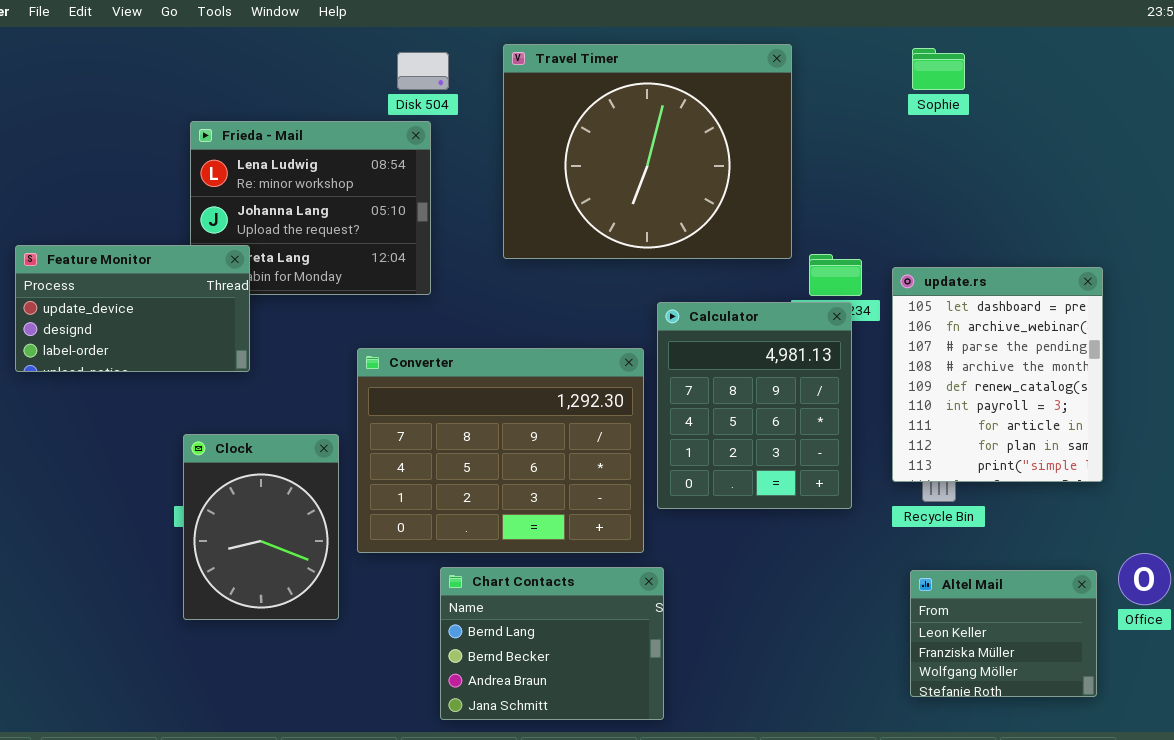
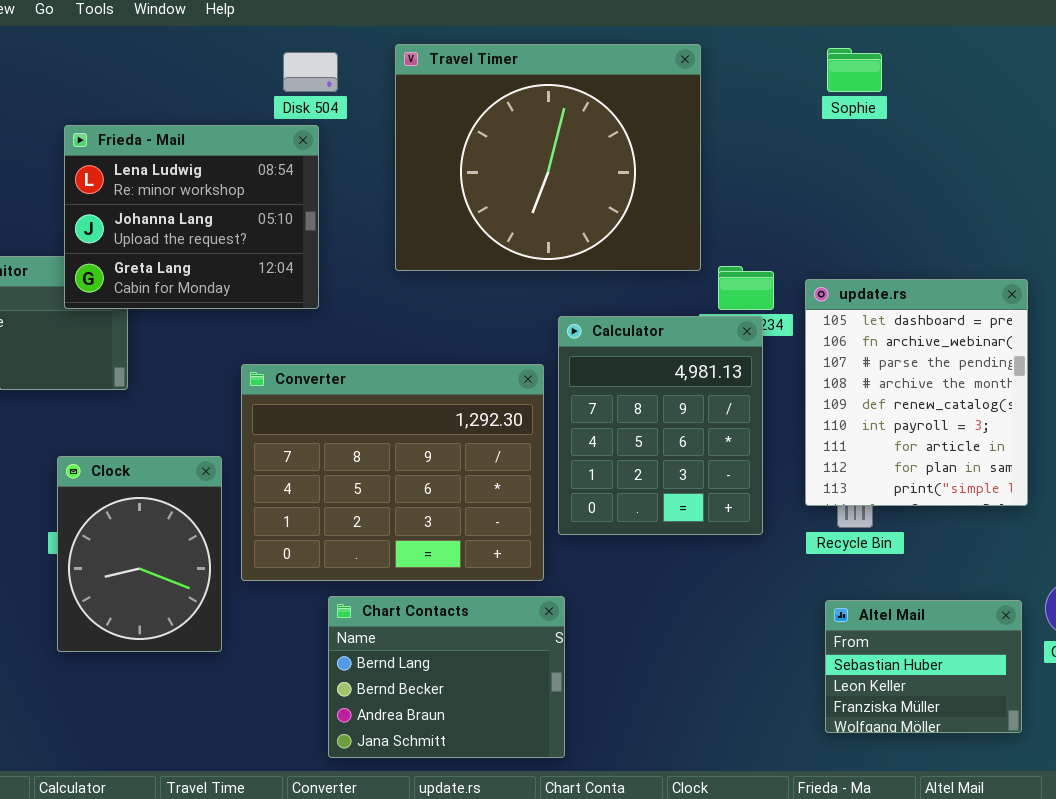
Frieda - Mail: [190,121,431,295] -> [64,125,319,309], raised
Altel Mail: [910,570,1097,697] -> [825,600,1022,733], scrolled up 1 row

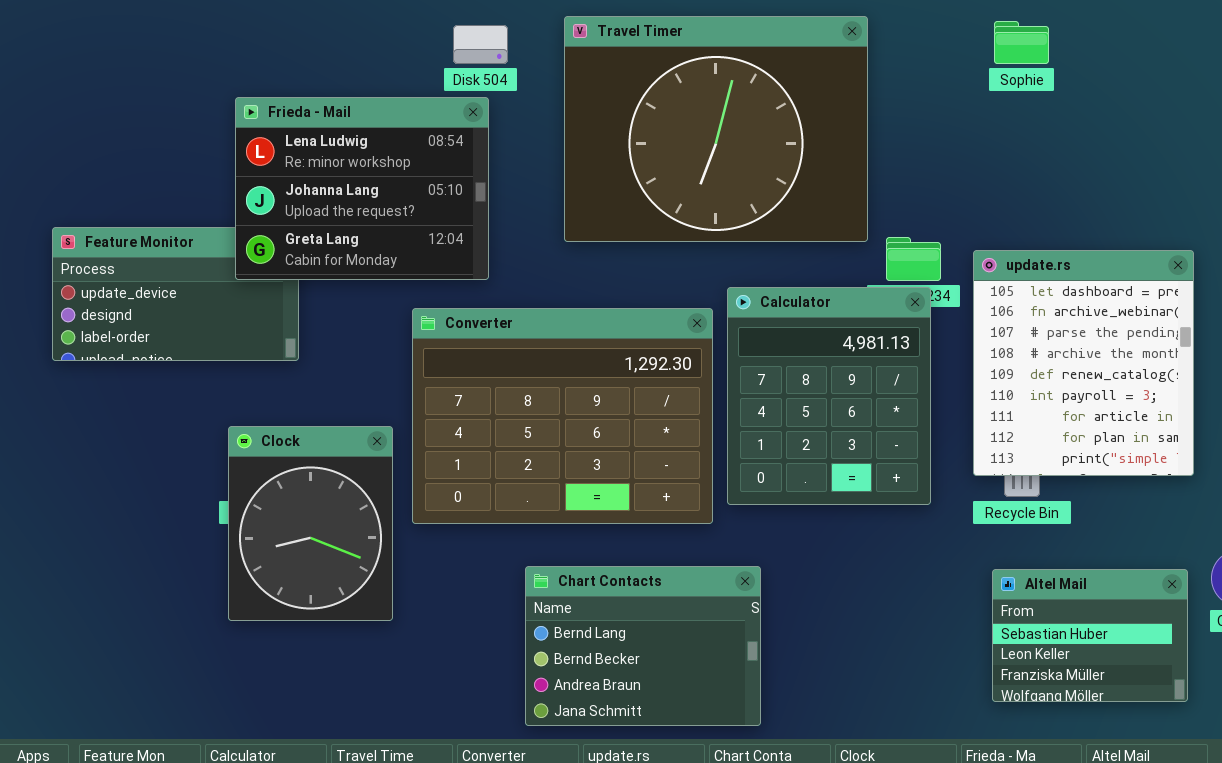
Converter: [241,364,544,581] -> [412,308,713,524], moved
Chart Contacts: [328,596,565,758] -> [525,566,761,726], moved

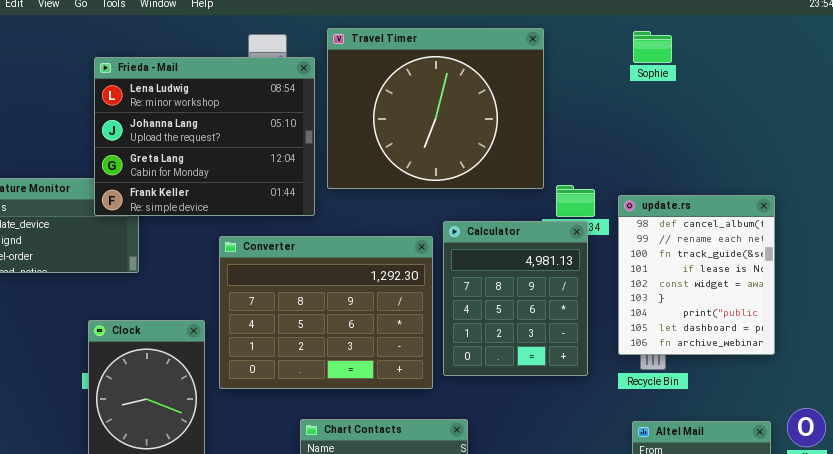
Frieda - Mail: [235,97,489,280] -> [94,57,315,216], resized
update.rs: [973,250,1194,476] -> [618,195,775,355], scrolled up 7 rows

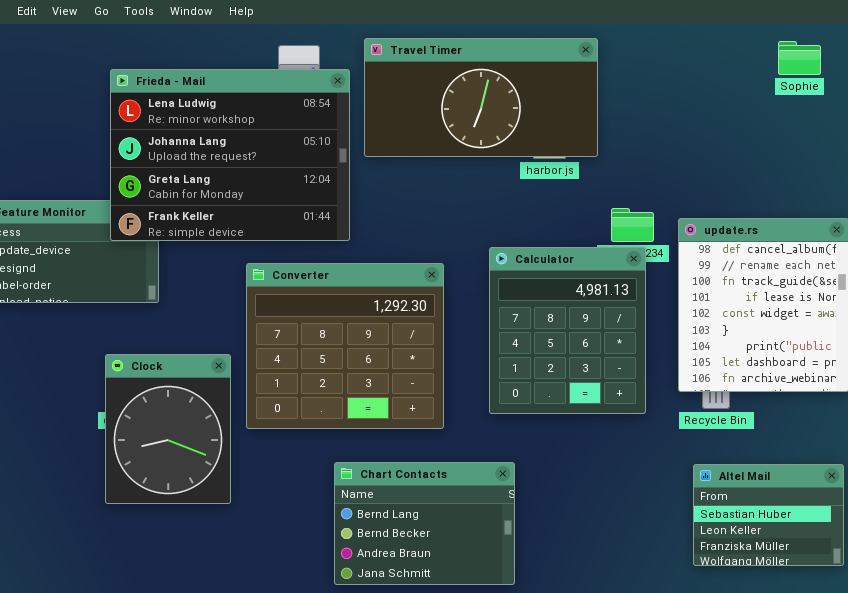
Travel Timer: [327,28,544,189] -> [364,38,598,157], resized
Sophie: [633,31,672,63] -> [778,41,821,75], moved
Converter: [219,236,433,389] -> [246,263,444,429], resized

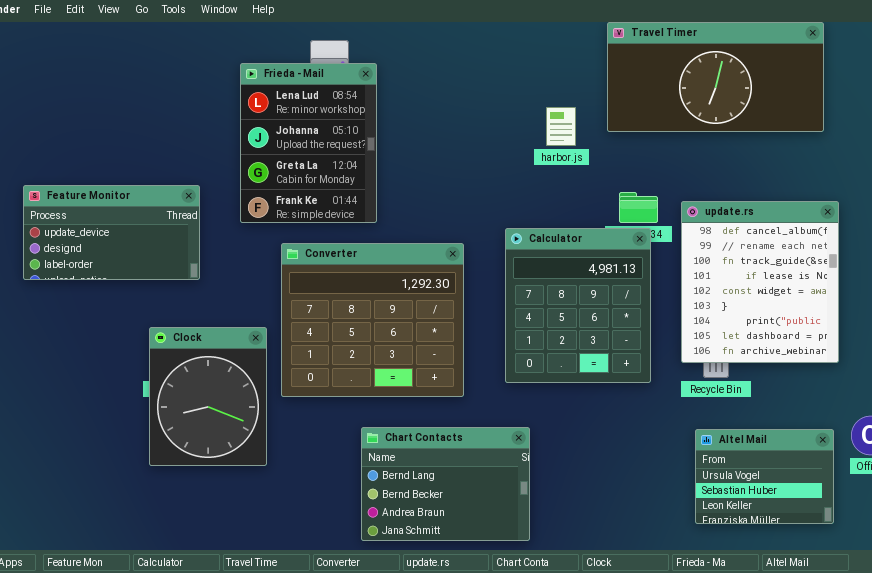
Travel Timer: [364,38,598,157] -> [607,22,824,132], moved
Frieda - Mail: [110,69,350,241] -> [240,63,377,223], resized
Altel Mail: [693,464,844,566] -> [695,429,834,524], scrolled up 1 row

